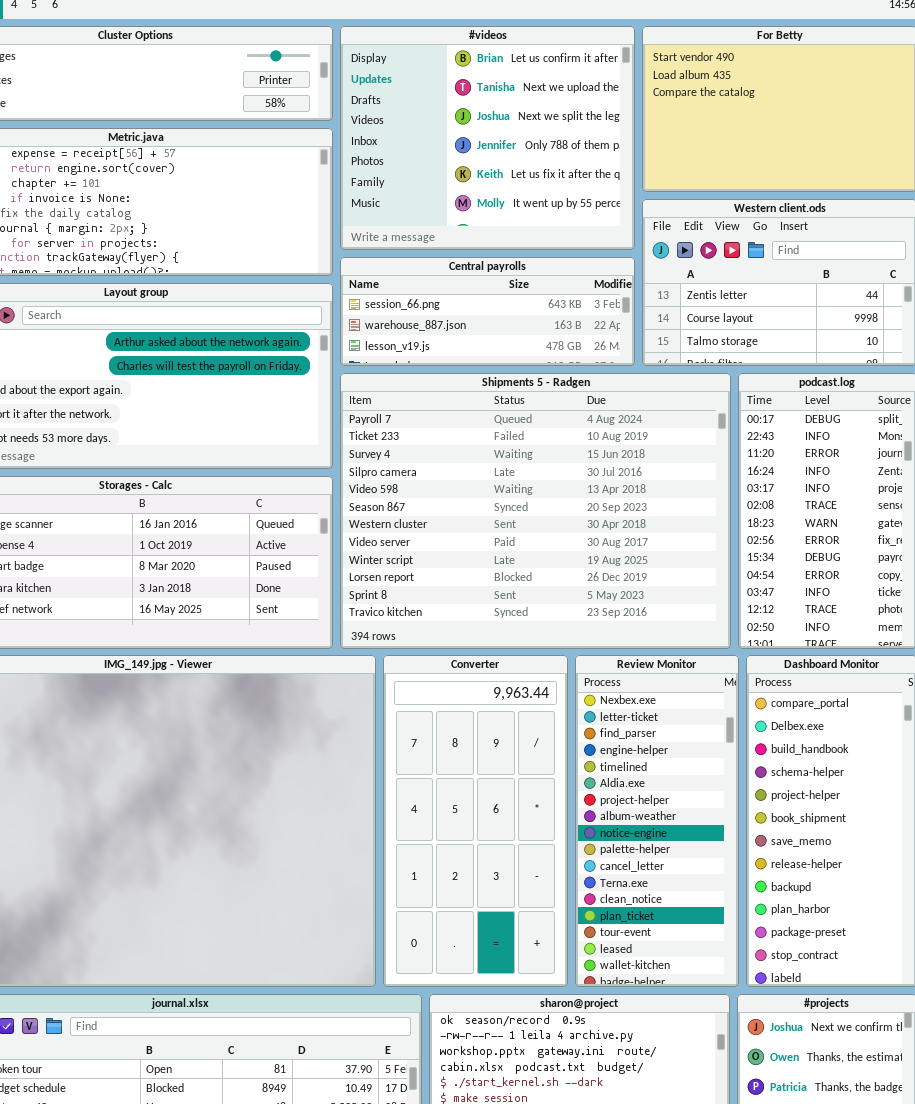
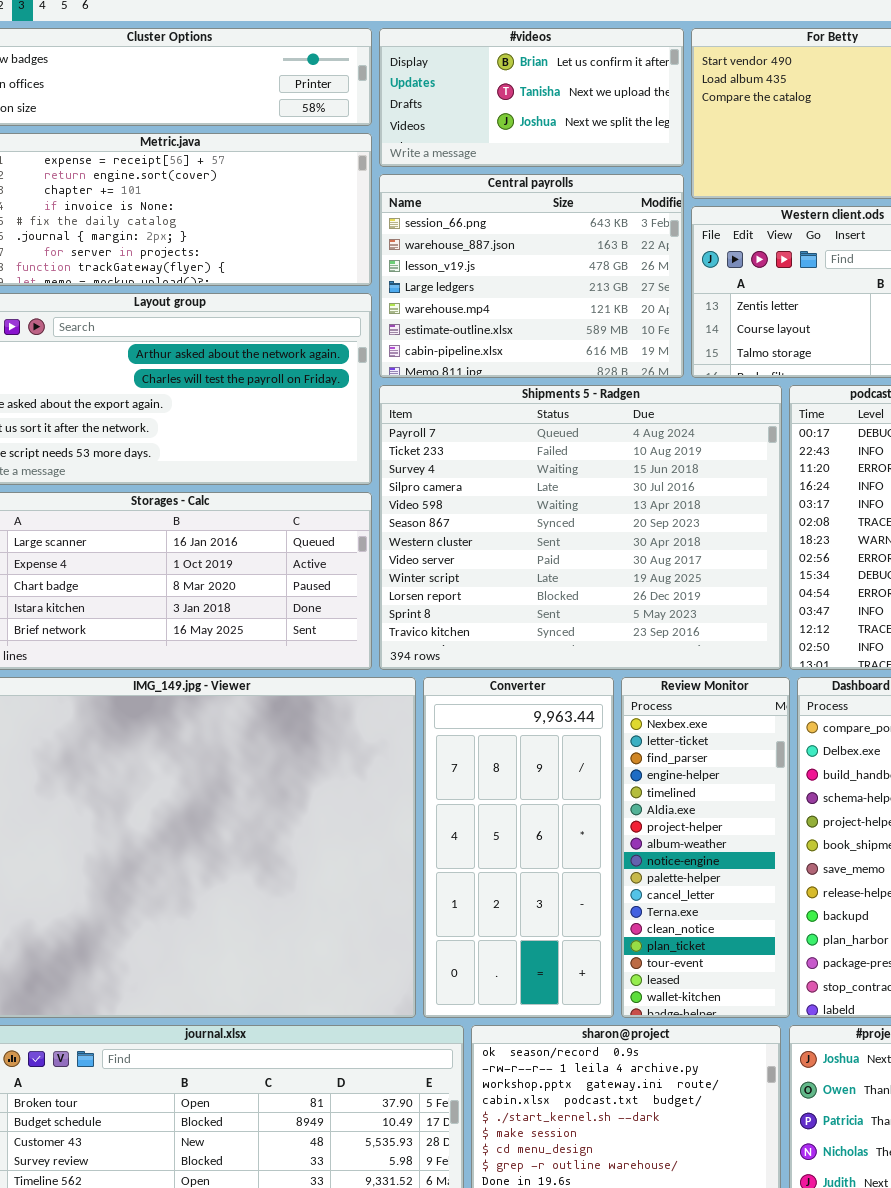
#videos: [340,26,635,250] -> [379,28,684,167], resized
Central payrolls: [340,257,635,366] -> [379,174,684,378], resized

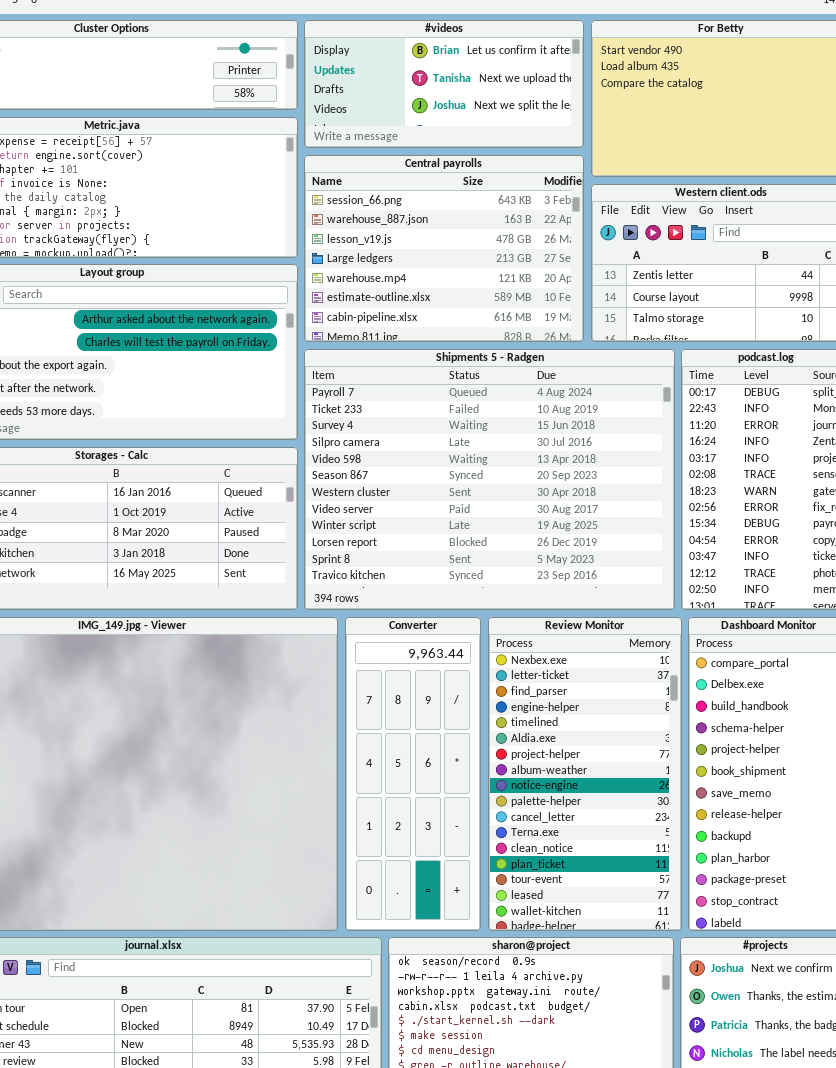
Converter: [423,677,614,1018] -> [345,617,481,931], resized
Review Monitor: [621,677,790,1018] -> [488,617,682,931], resized

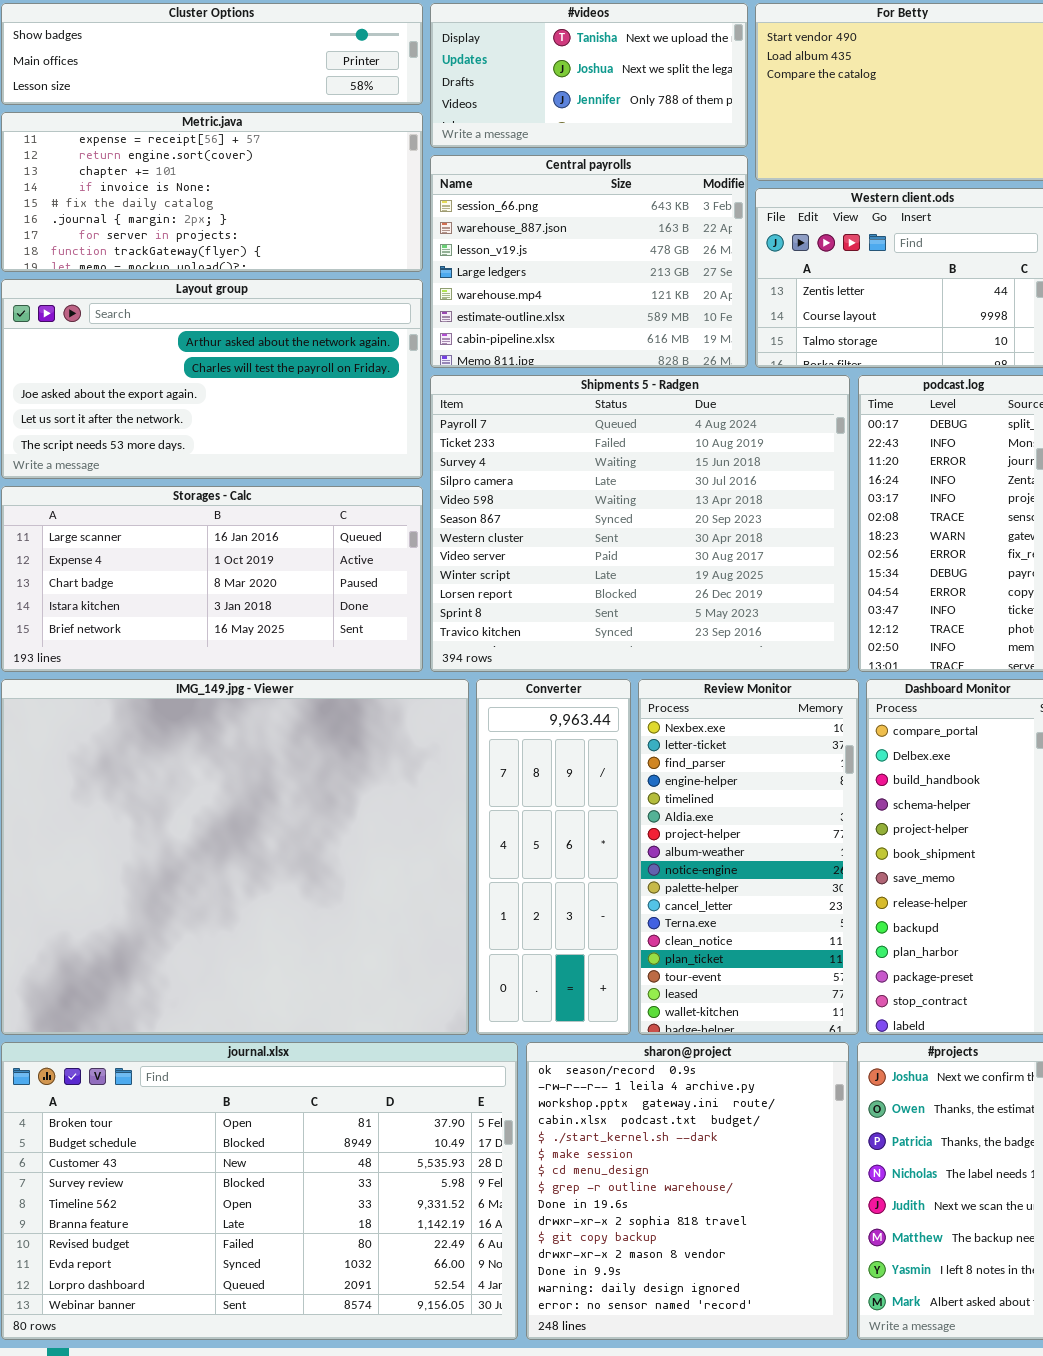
#videos: [304,20,584,148] -> [430,3,748,148], scrolled down 1 row

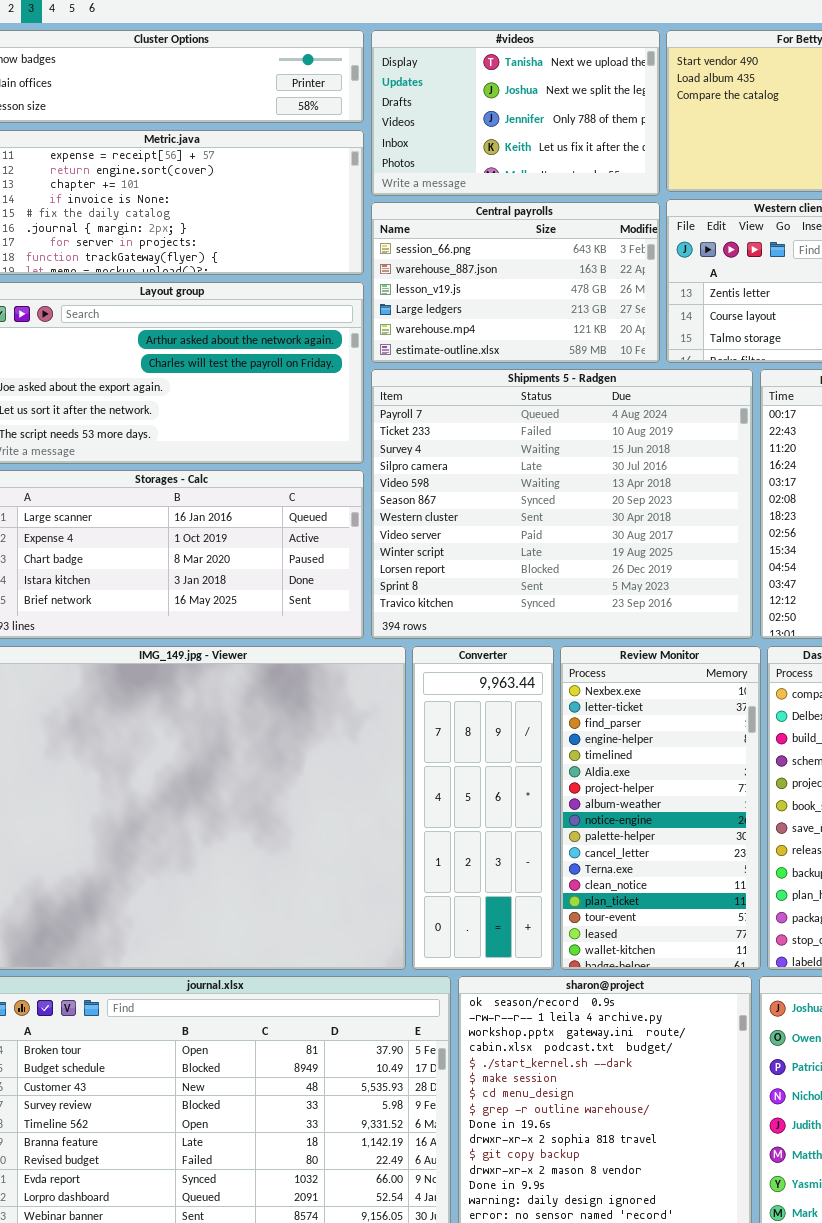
#videos: [430,3,748,148] -> [371,30,660,196], resized
Central payrolls: [430,155,748,368] -> [371,202,660,363], resized

